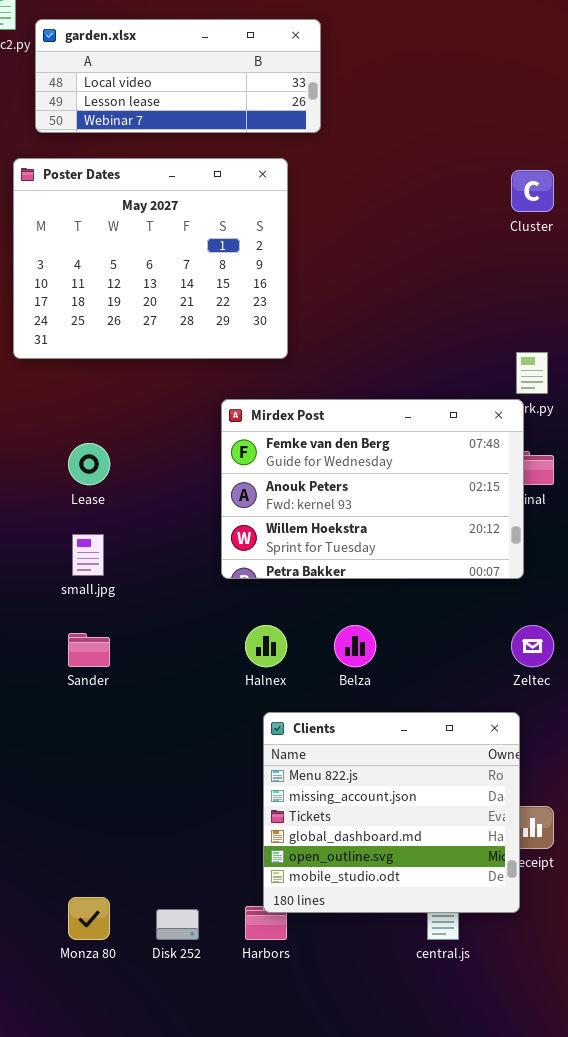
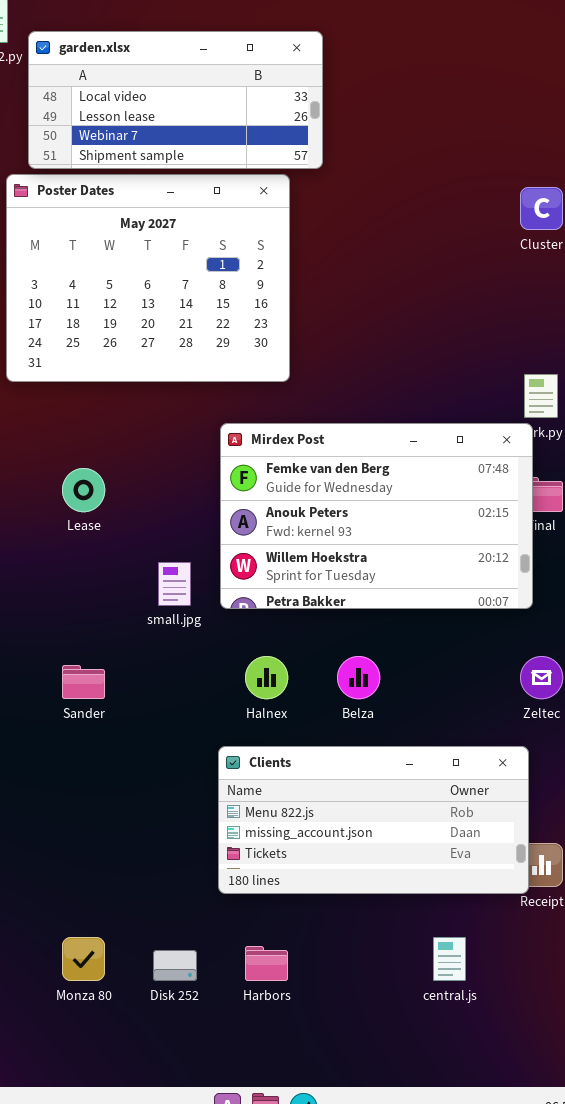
garden.xlsx: [35,19,321,133] -> [28,31,323,169], resized
small.jpg: [72,534,104,576] -> [158,562,191,606], moved
Clients: [263,712,520,913] -> [218,746,529,894], resized

